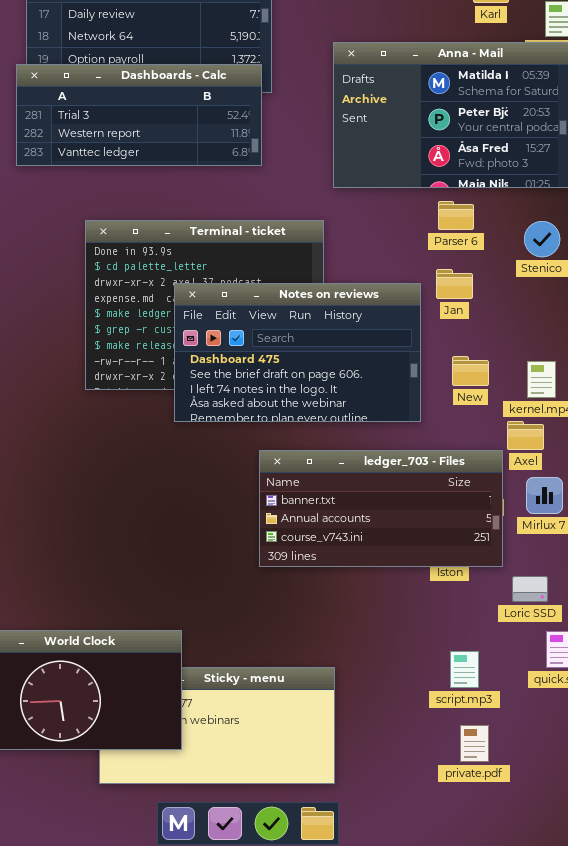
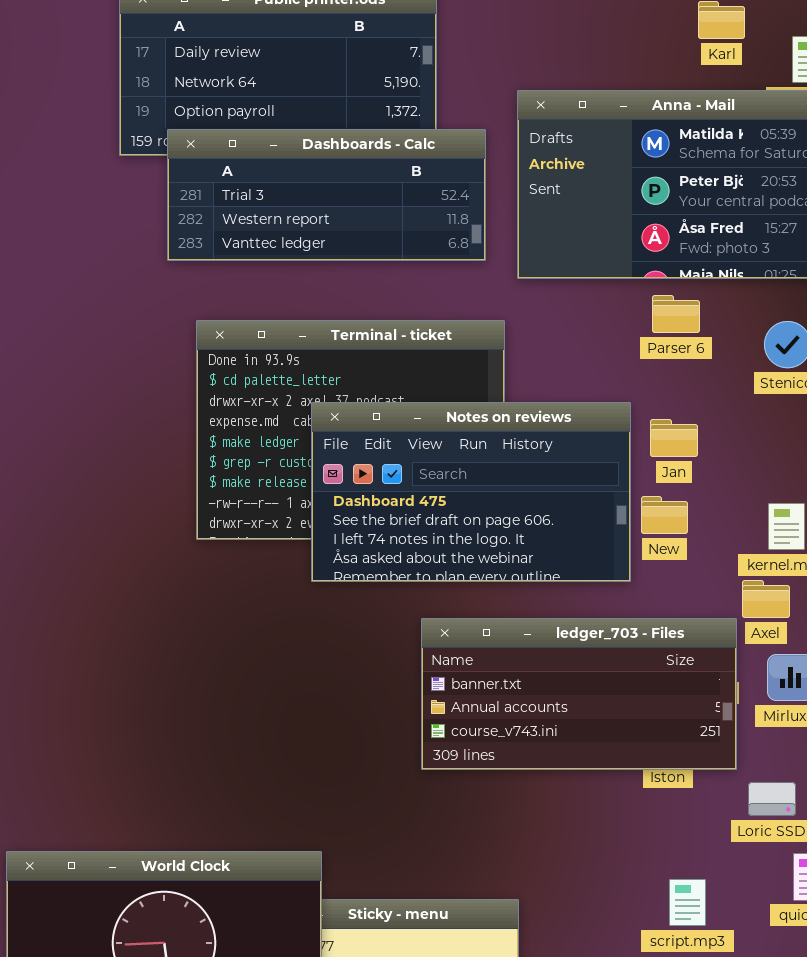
Dashboards - Calc: [16,64,262,166] -> [167,129,486,261], moved
Jan: [436,269,473,299] -> [650,419,698,457], moved
New: [452,356,489,386] -> [641,496,688,534], moved

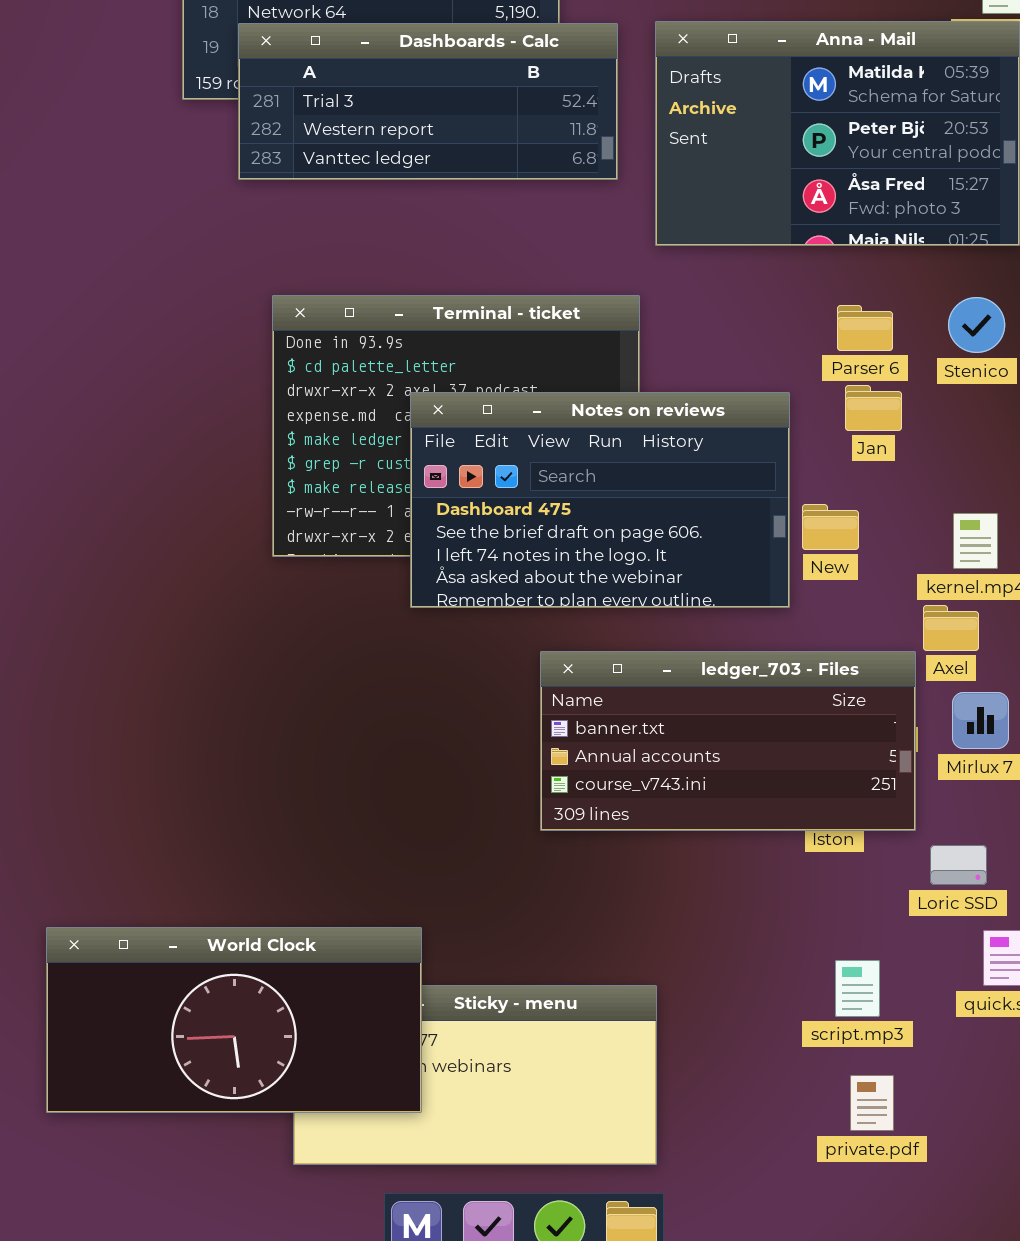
Dashboards - Calc: [167,129,486,261] -> [238,23,618,180], moved
Parser 6: [652,295,700,333] -> [837,305,893,351], moved
Jan: [650,419,698,457] -> [845,385,902,431], moved

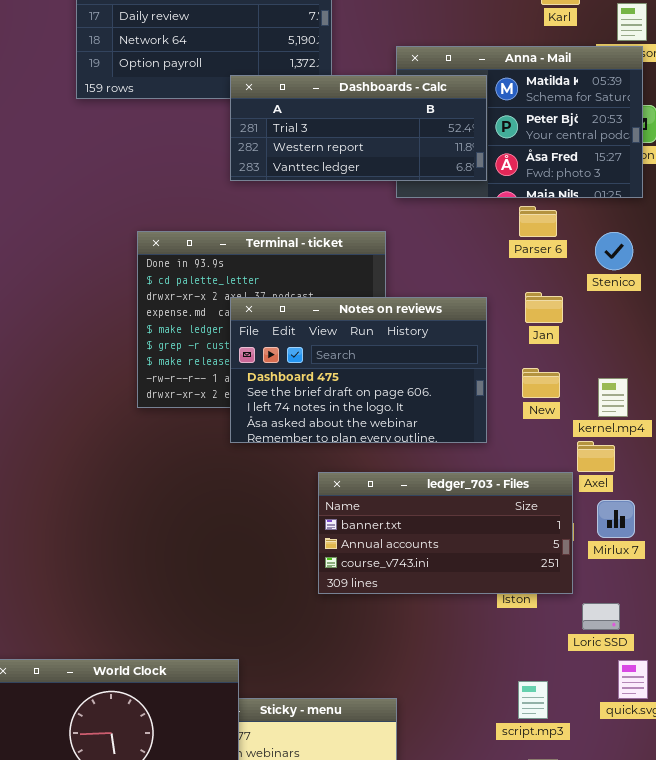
Dashboards - Calc: [238,23,618,180] -> [230,75,487,181], moved
Parser 6: [837,305,893,351] -> [519,206,557,237], moved
New: [802,504,859,550] -> [522,368,560,398], moved

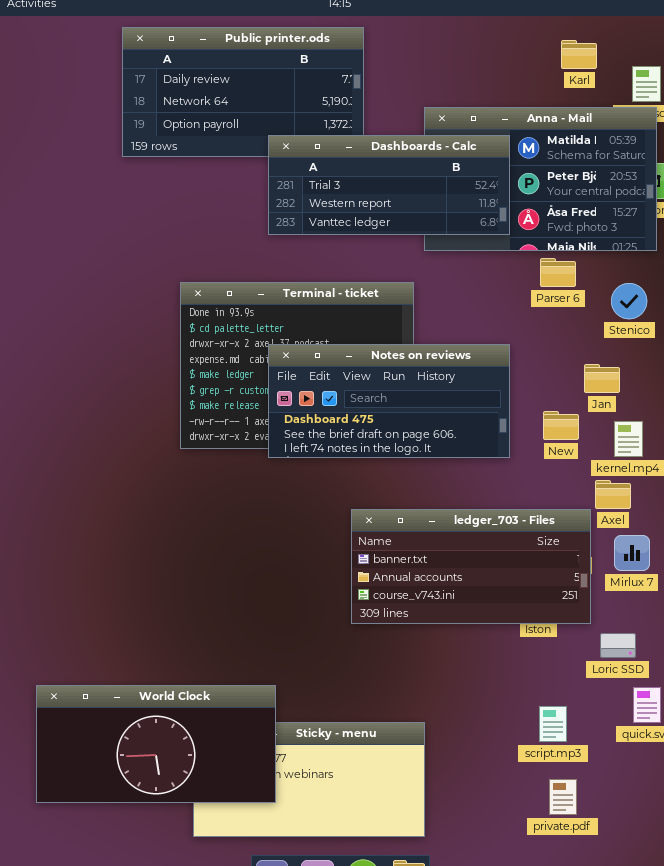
Jan: [525,292,563,323] -> [584,364,620,393], moved
Notes on reviews: [230,297,487,443] -> [268,344,510,458], resized

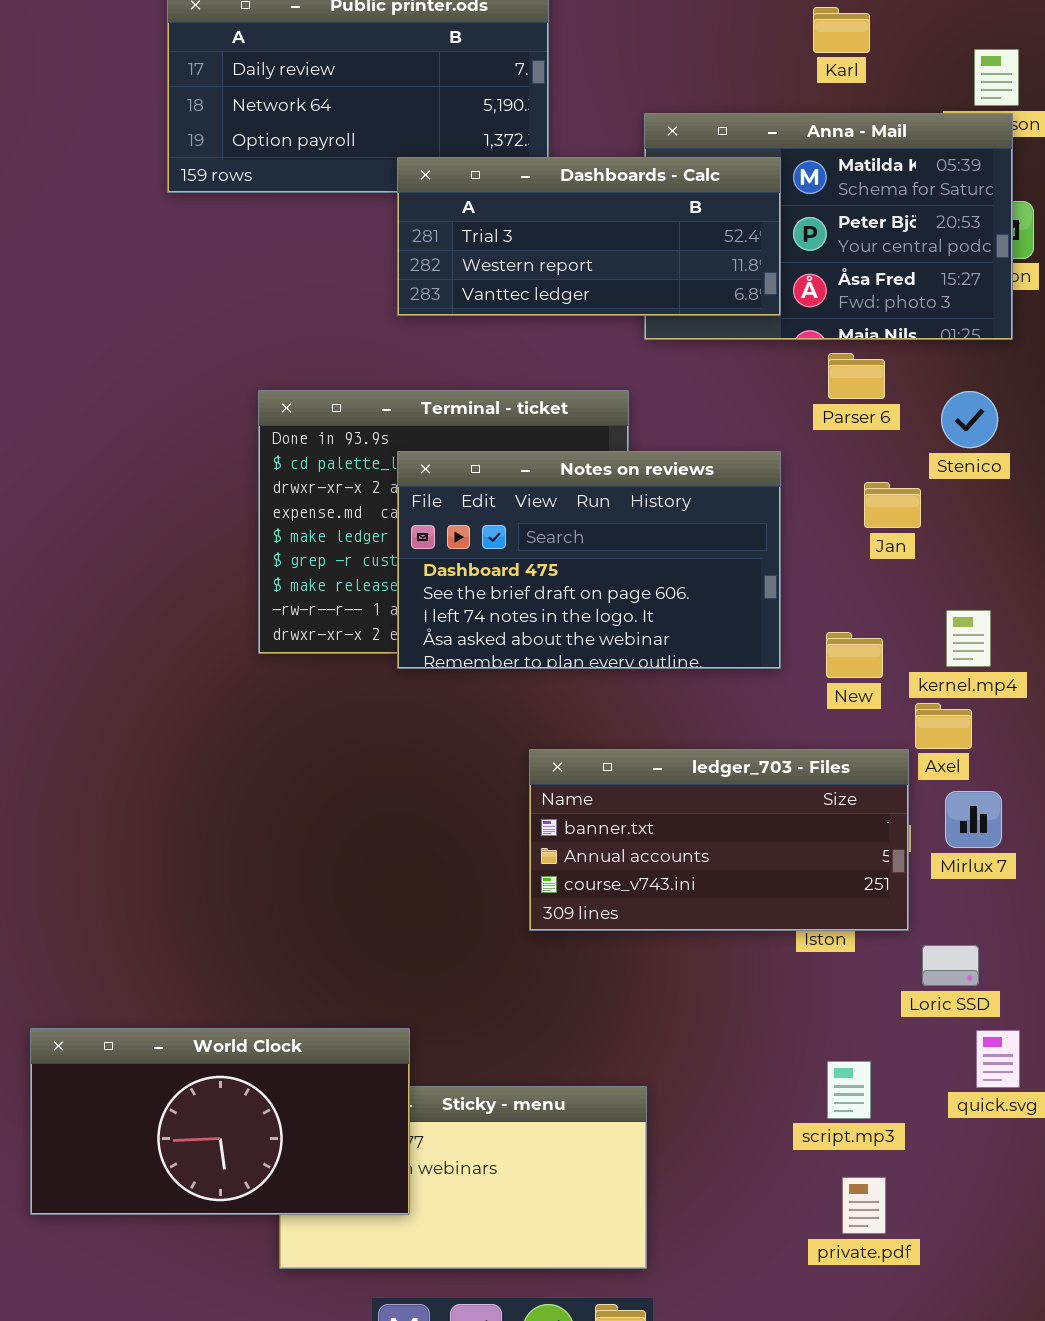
Karl: [561,40,597,69] -> [813,7,870,53], moved
Notes on reviews: [268,344,510,458] -> [397,451,781,669], resized
Jan: [584,364,620,393] -> [864,482,921,528], moved
New: [543,411,579,440] -> [826,632,883,678], moved

